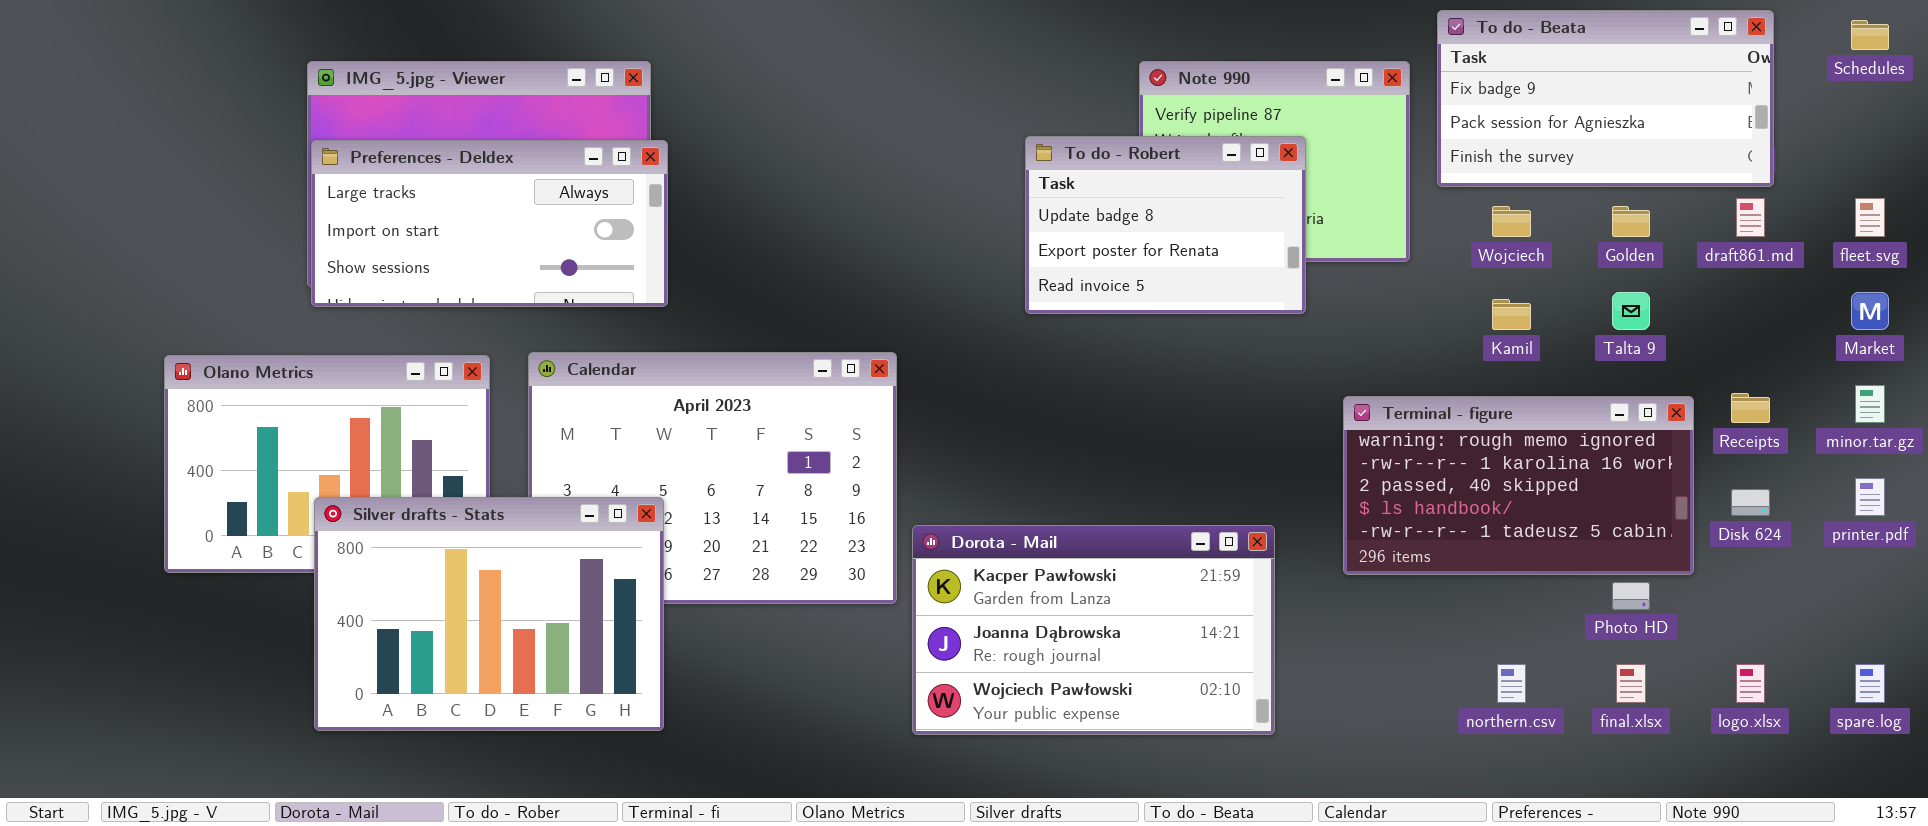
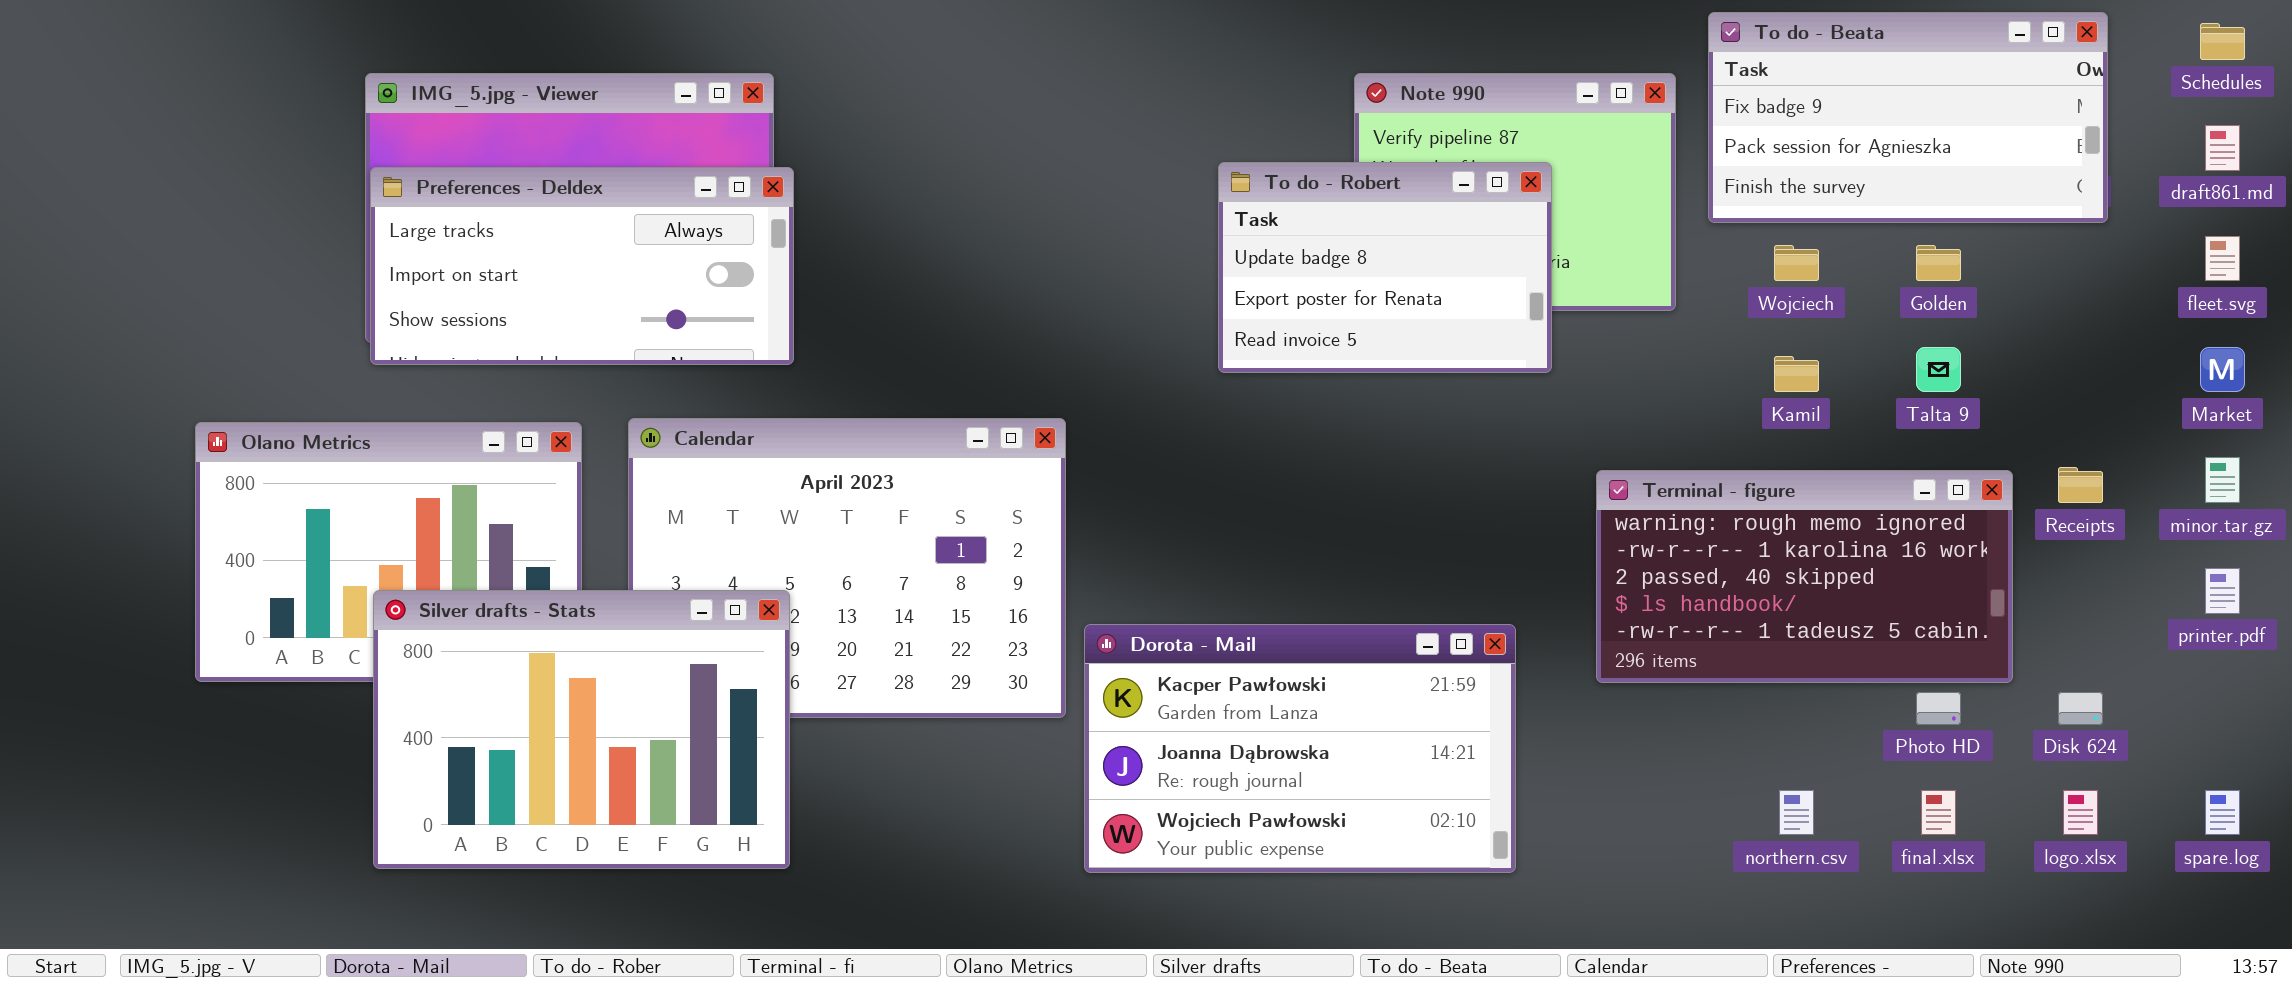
draft861.md: [1736,198,1765,237] -> [2205,125,2240,171], moved
Disk 624: [1731,489,1770,516] -> [2058,692,2103,725], moved

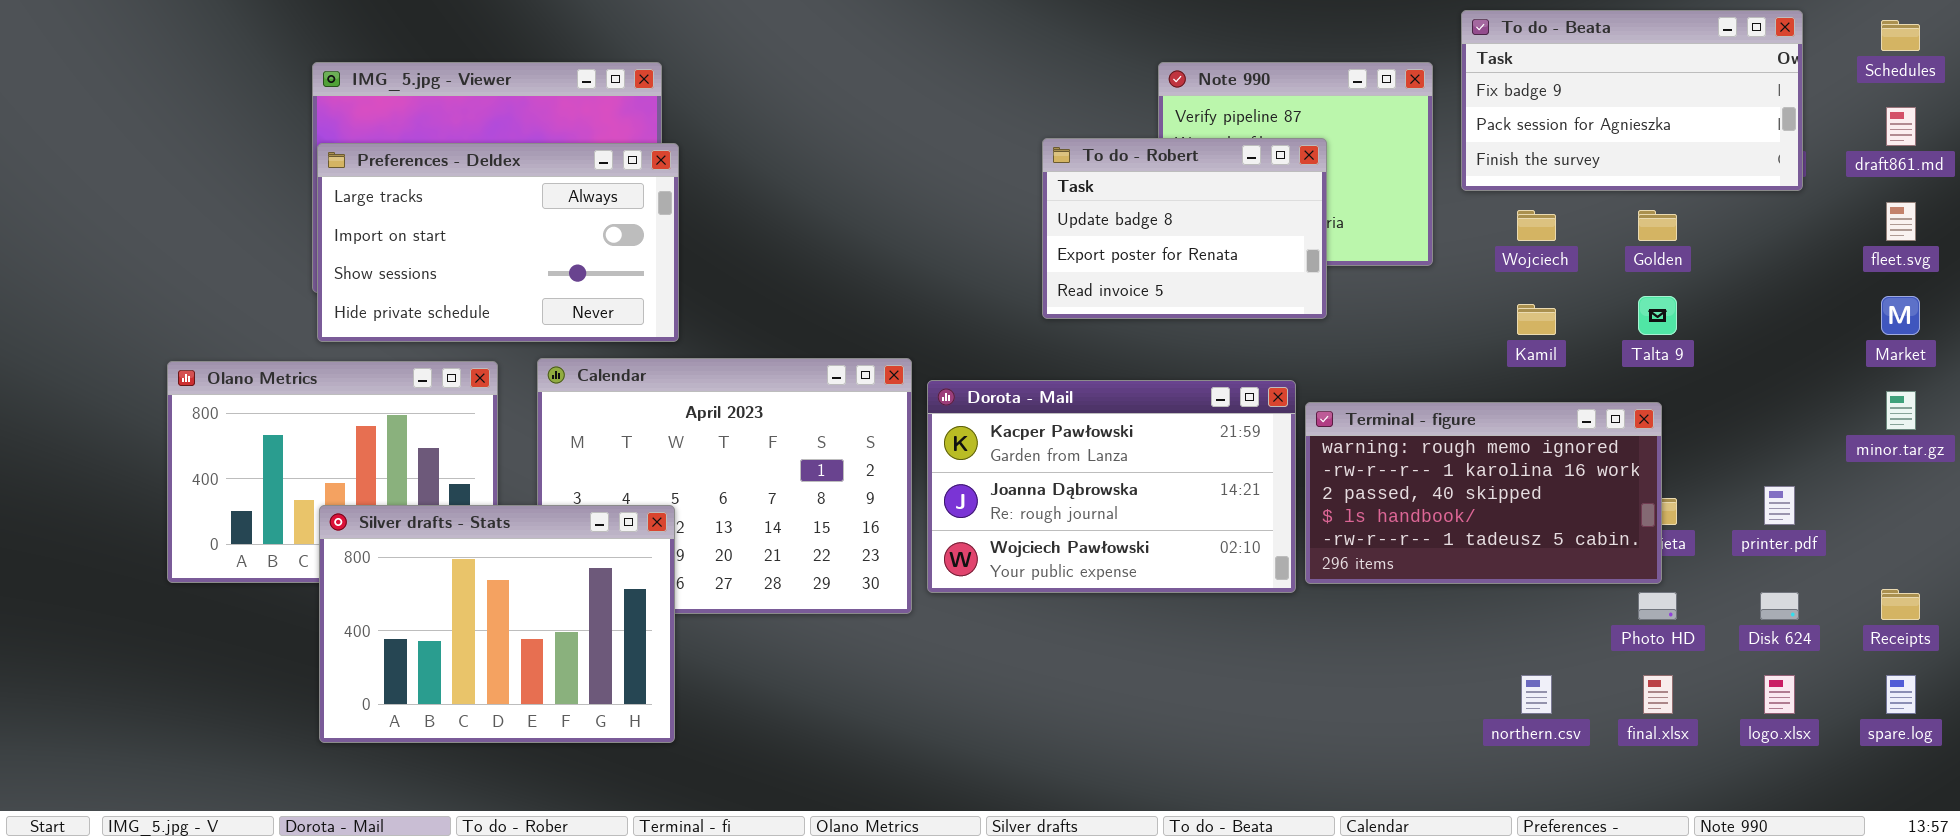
Preferences - Deldex: [370,167,794,365] -> [317,143,679,342], resized
Receipts: [2058,467,2103,503] -> [1881,589,1920,620], moved
Terminal - figure: [1596,470,2013,683] -> [1305,402,1662,584], moved
printer.pdf: [2205,568,2240,614] -> [1764,486,1795,525], moved
Dorota - Mail: [1084,624,1516,873] -> [927,380,1296,593], moved

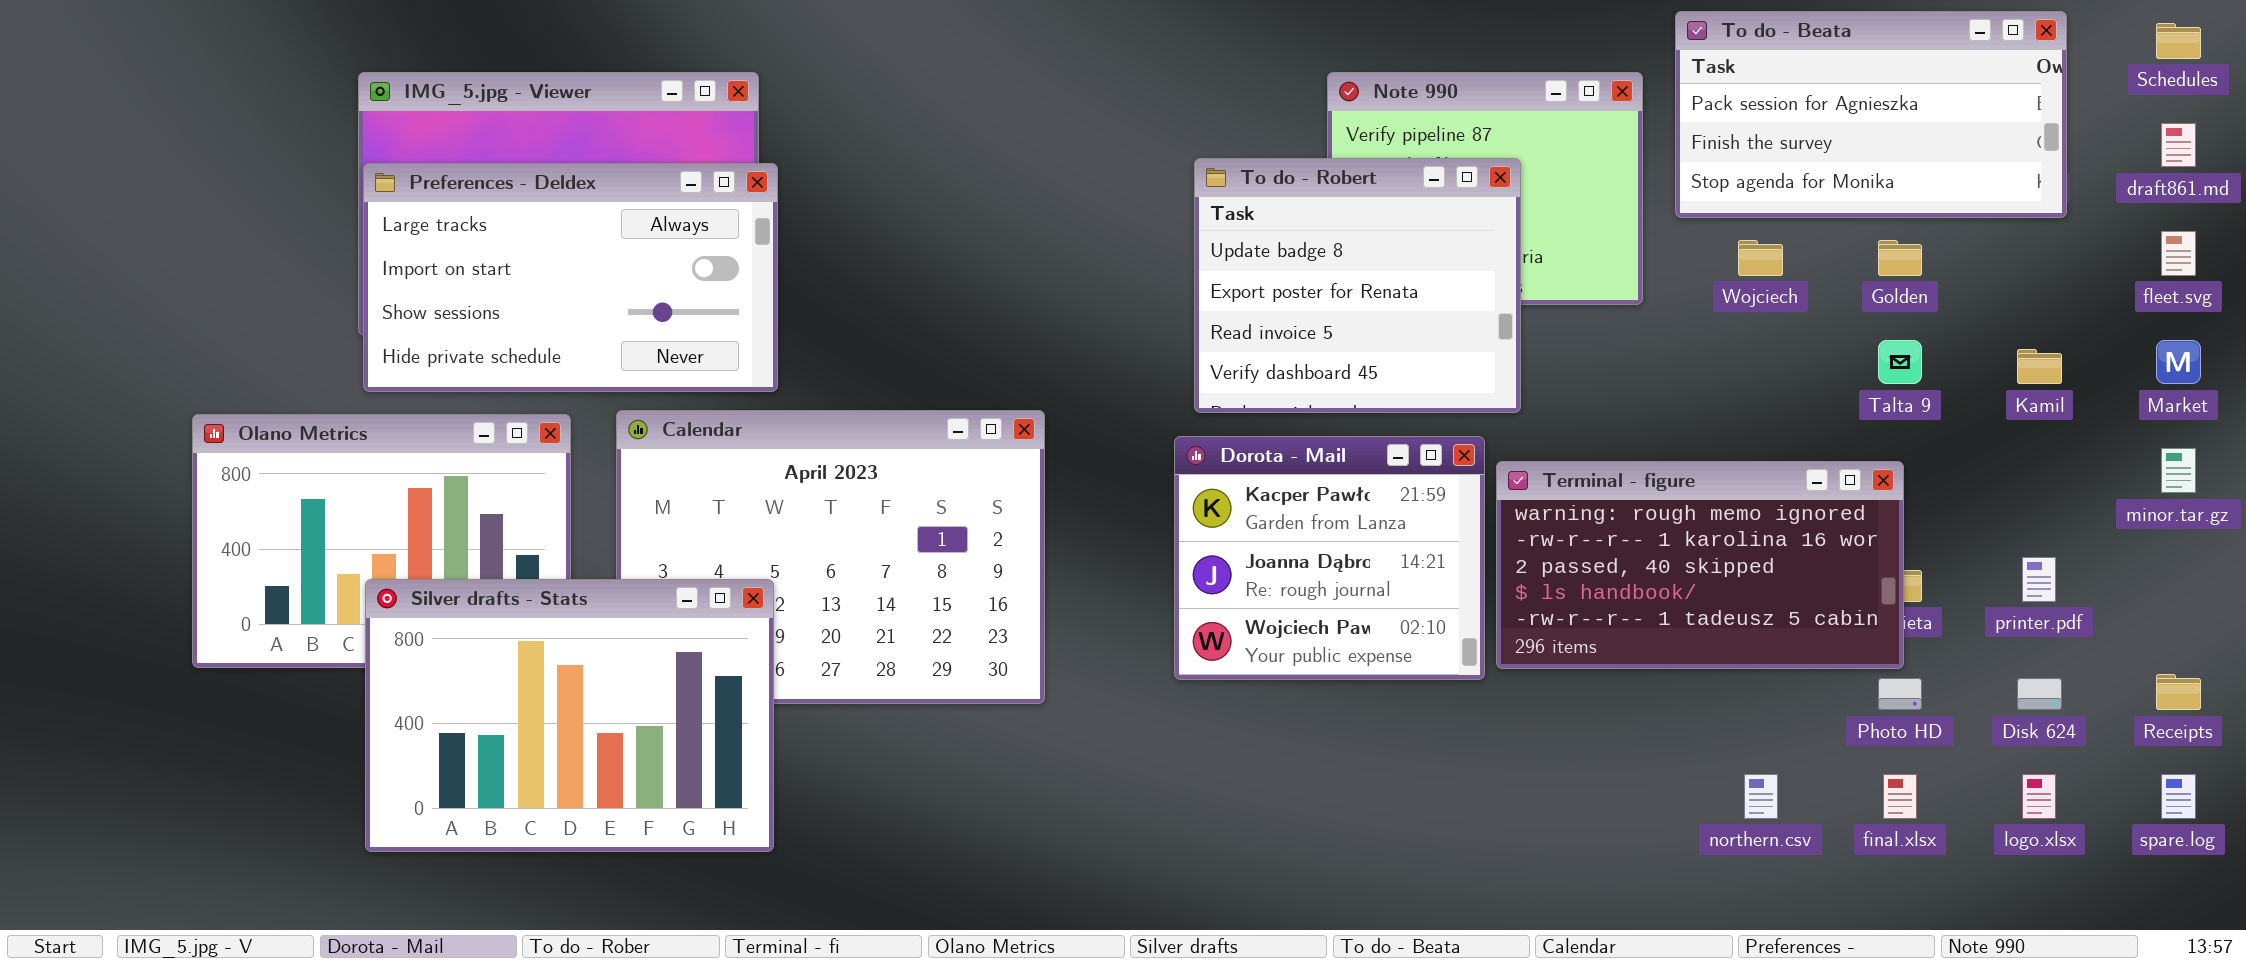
To do - Beata: [1461,10,1803,191] -> [1675,11,2067,218], scrolled down 1 row
To do - Robert: [1042,138,1327,319] -> [1194,158,1521,413], resized
Kamil: [1517,304,1556,335] -> [2017,349,2062,384], moved
Dorota - Mail: [927,380,1296,593] -> [1174,436,1485,680], resized

